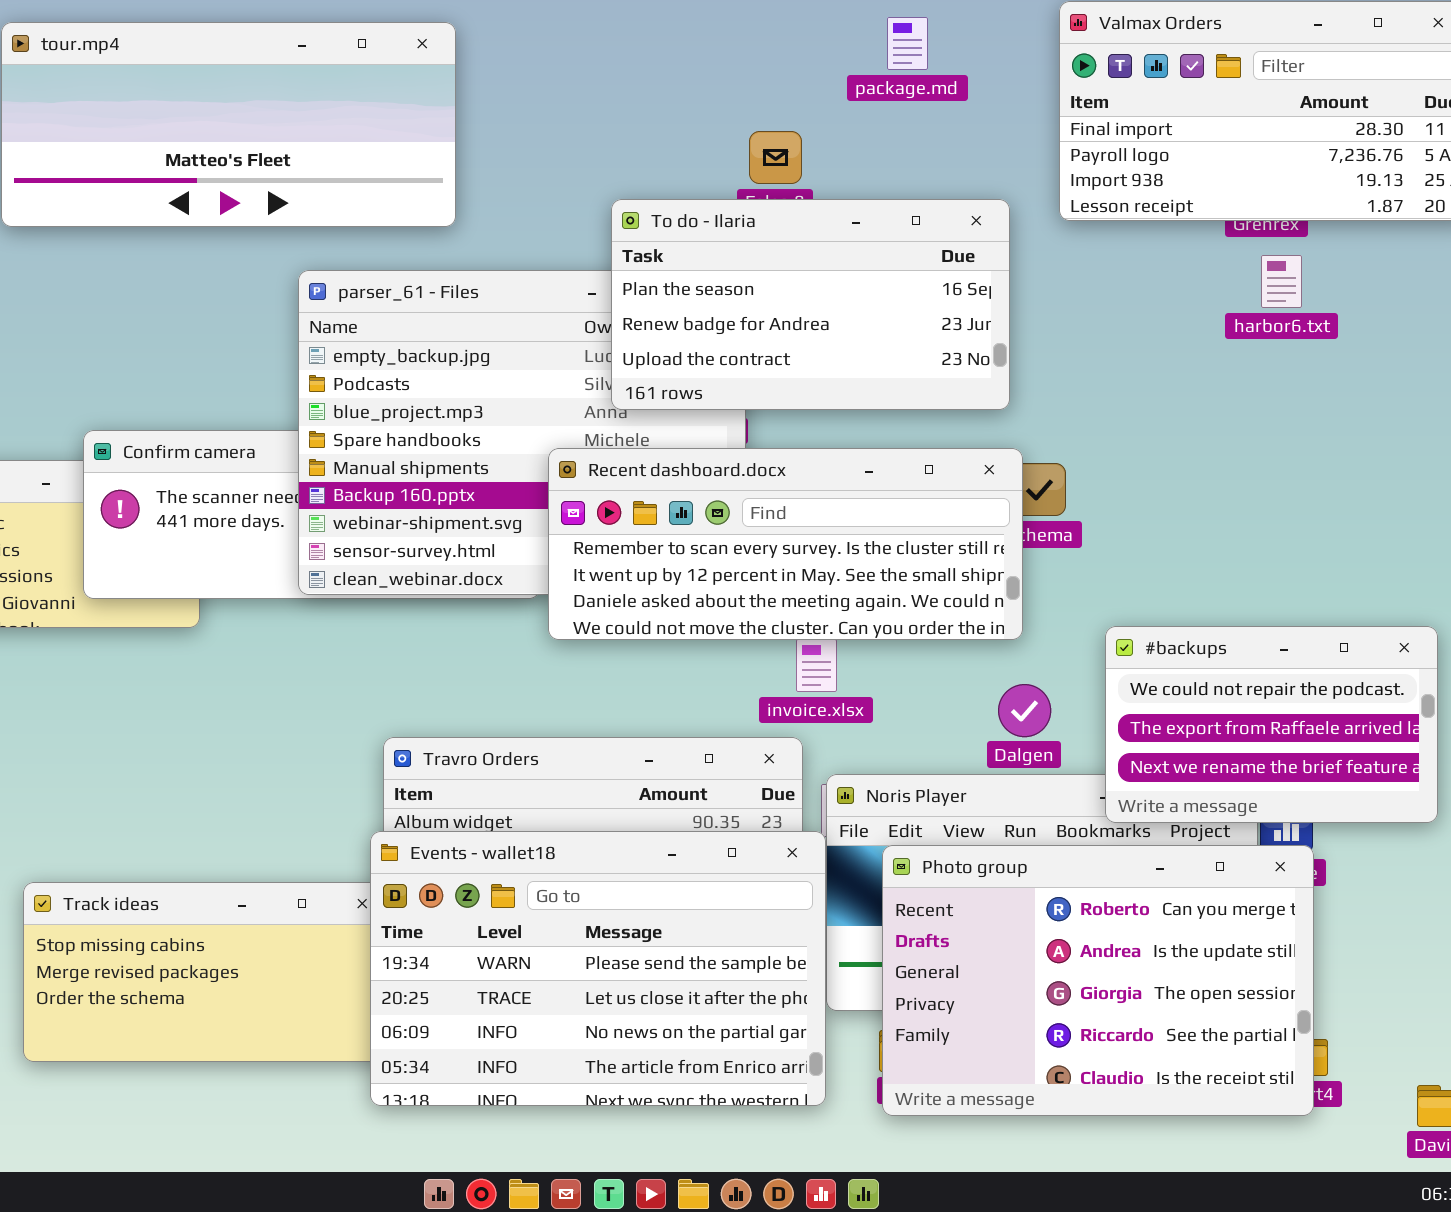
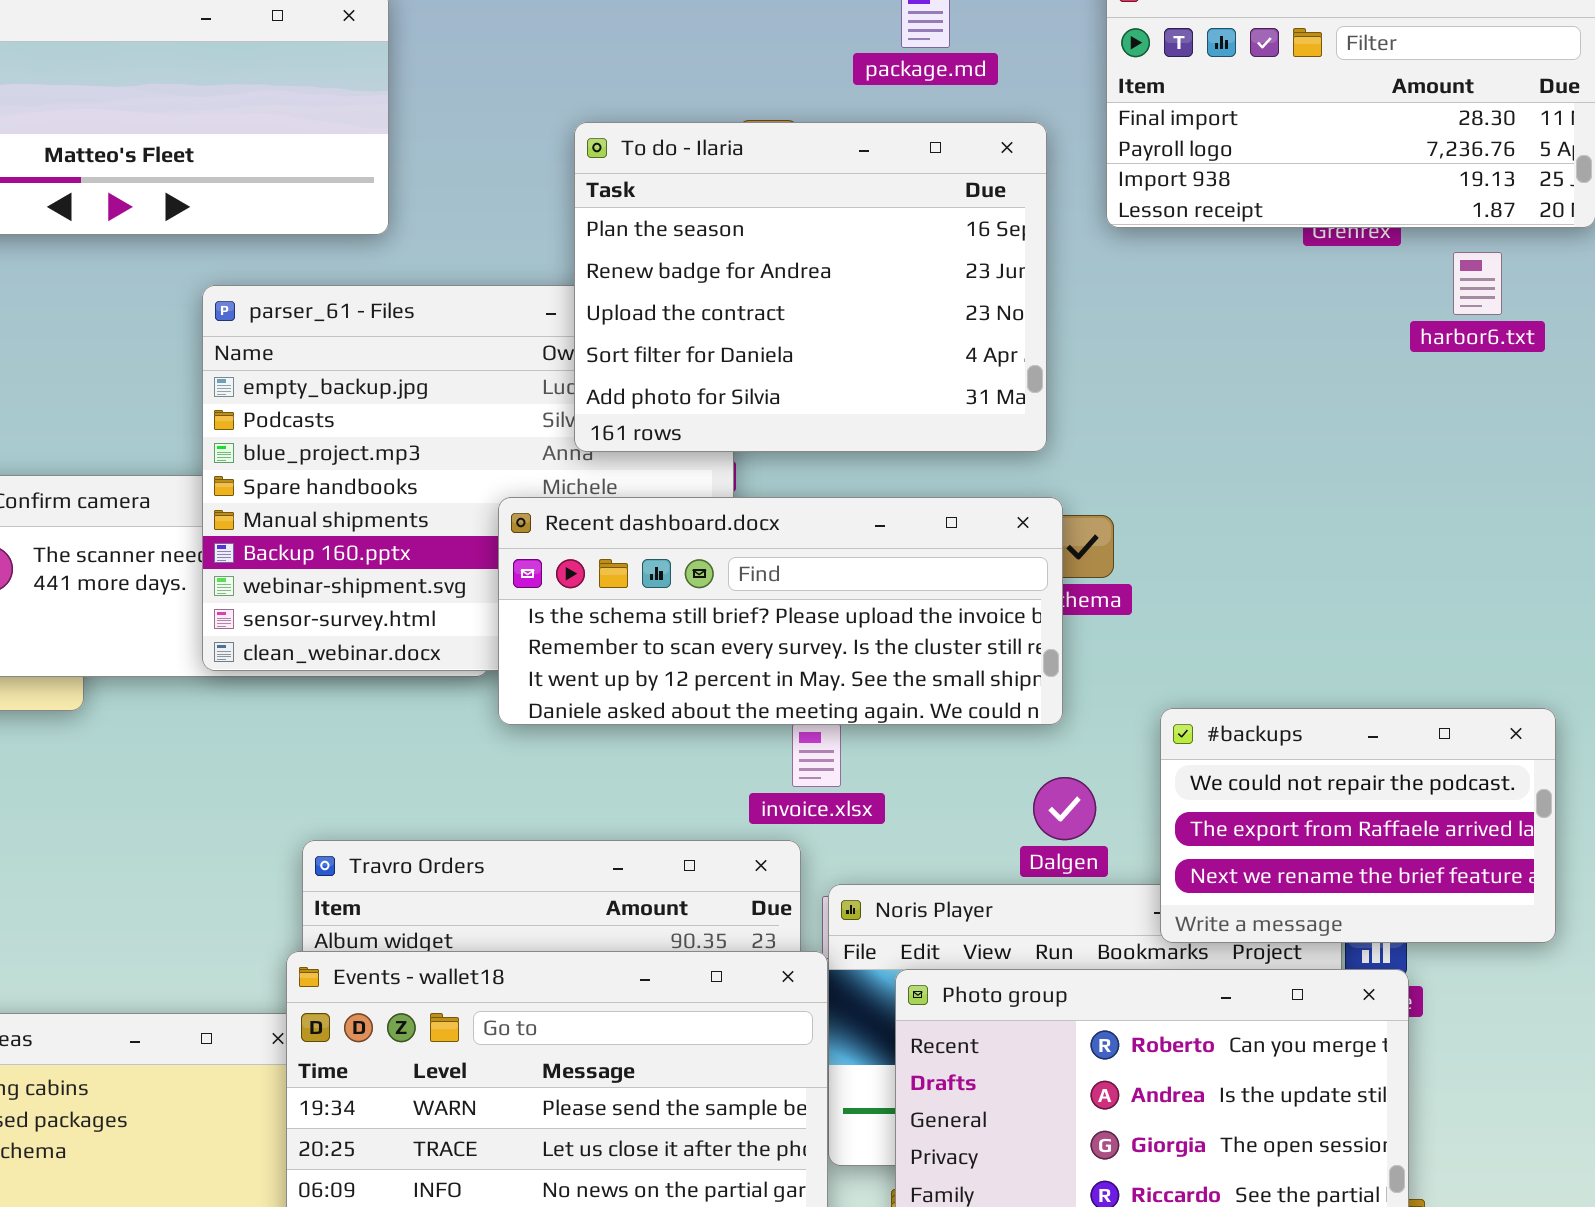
To do - Ilaria: [611,199,1010,410] -> [574,122,1047,452], resized
harbor6.txt: [1261,255,1302,308] -> [1453,252,1502,315], moved
Recent dashboard.docx: [548,448,1023,640] -> [498,497,1063,725], scrolled up 1 row

